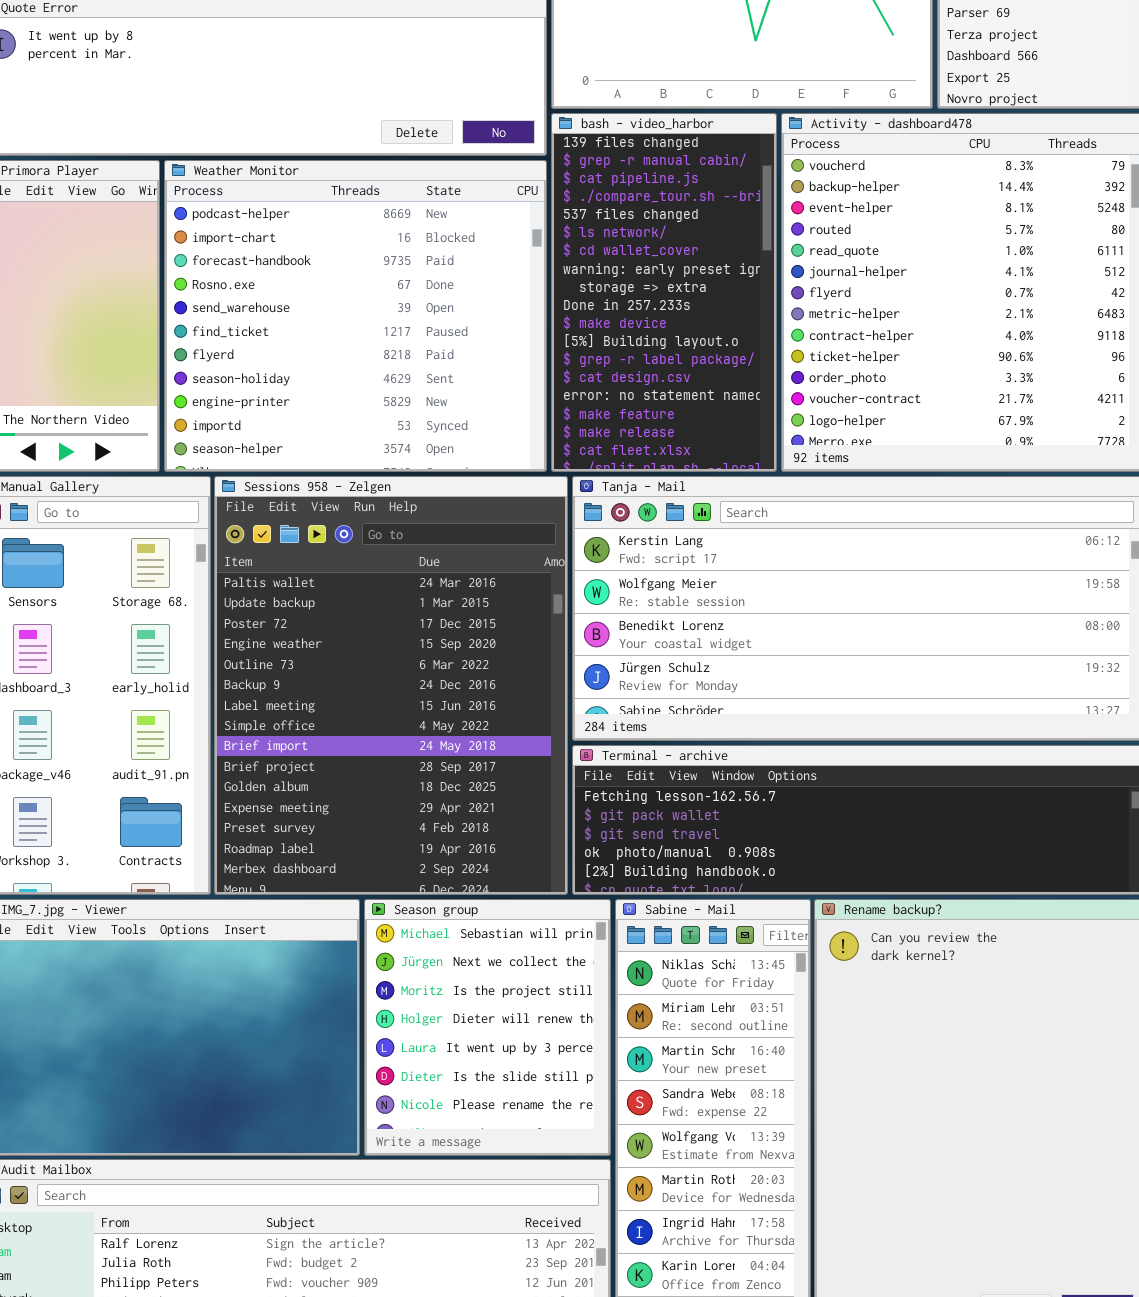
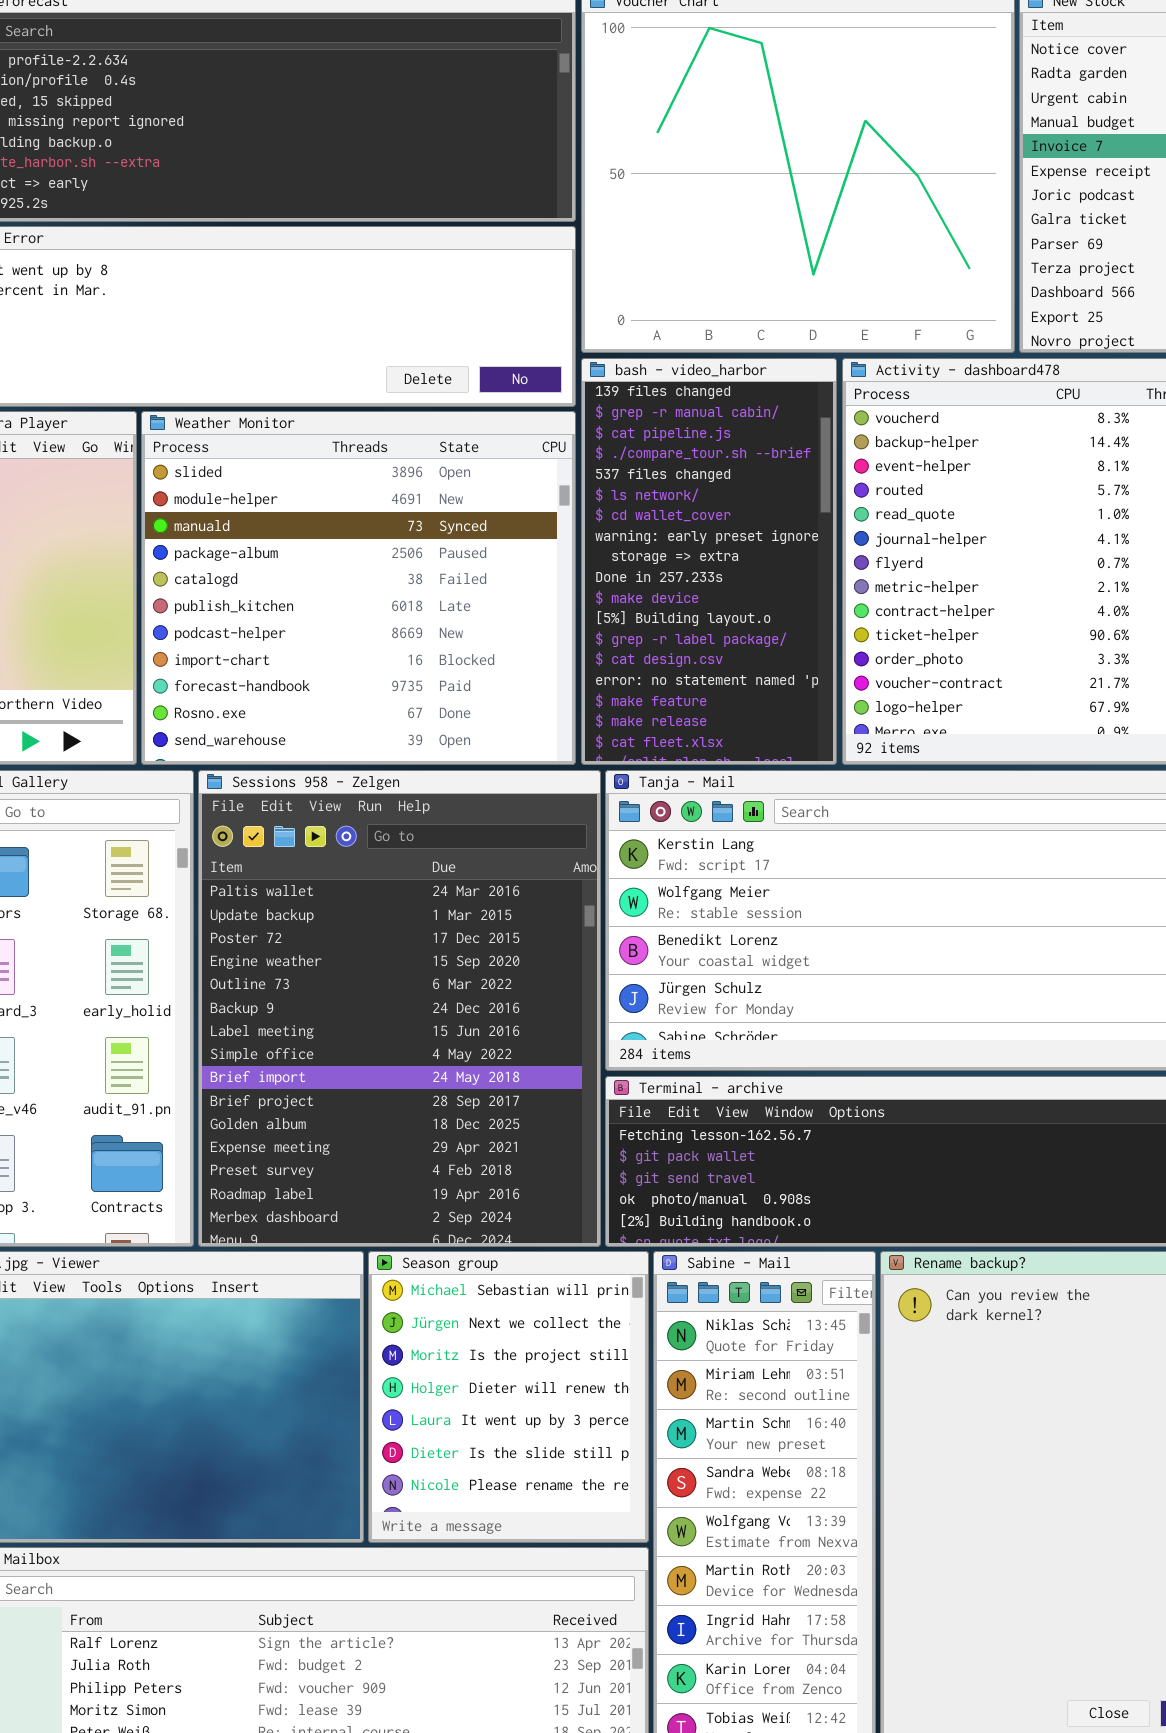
Weather Monitor: [164,160,547,472] -> [141,411,576,765], scrolled up 6 rows

